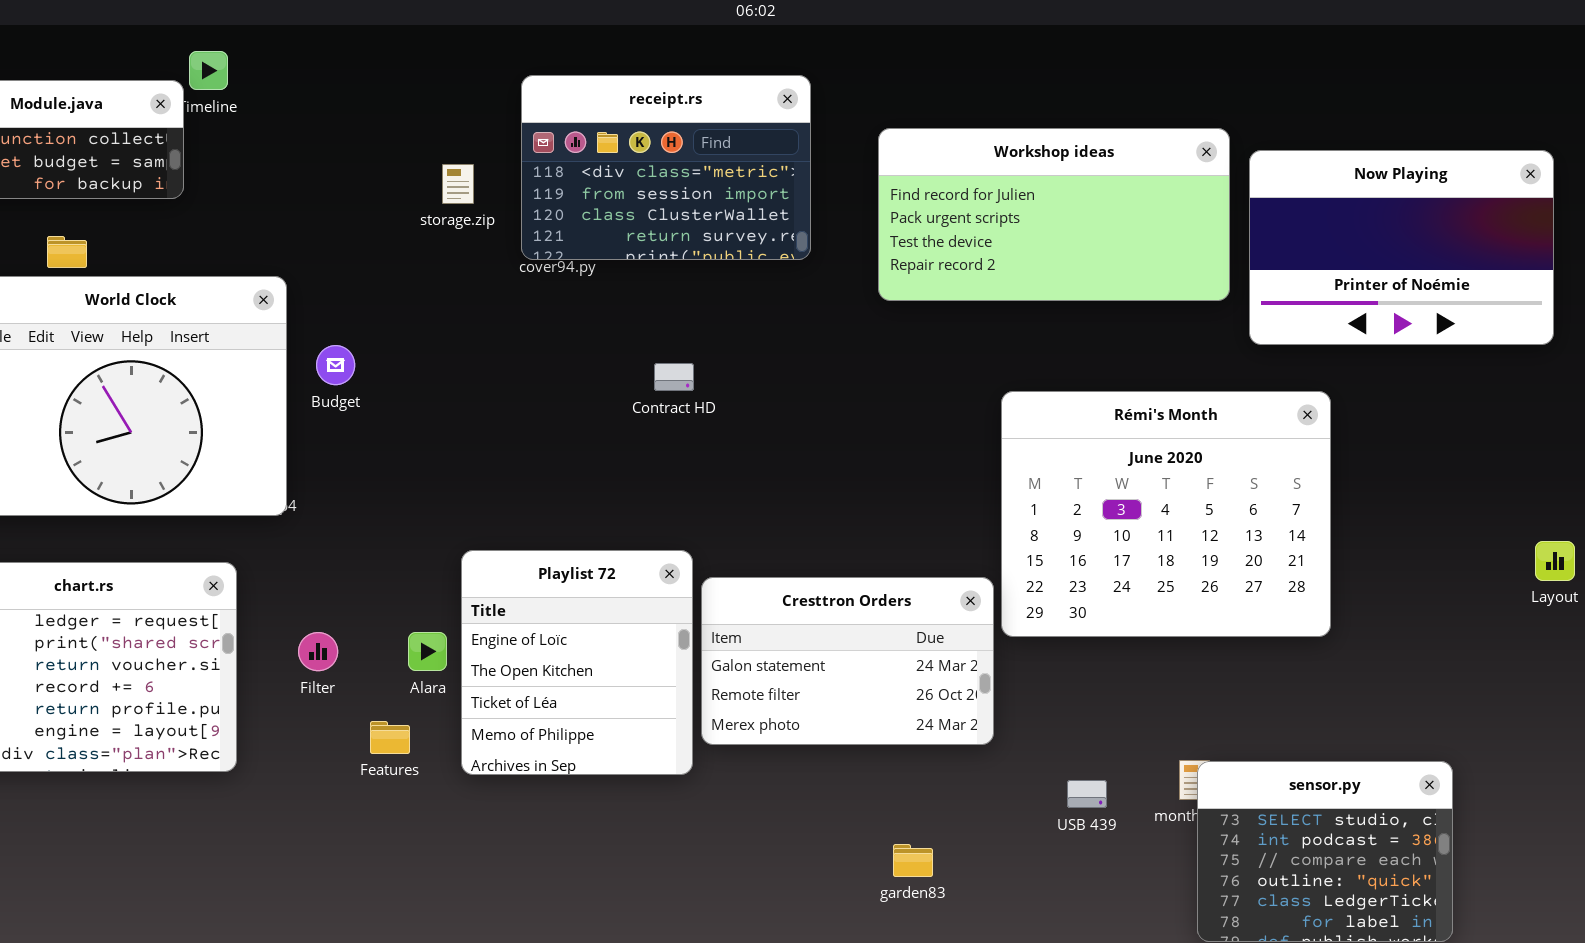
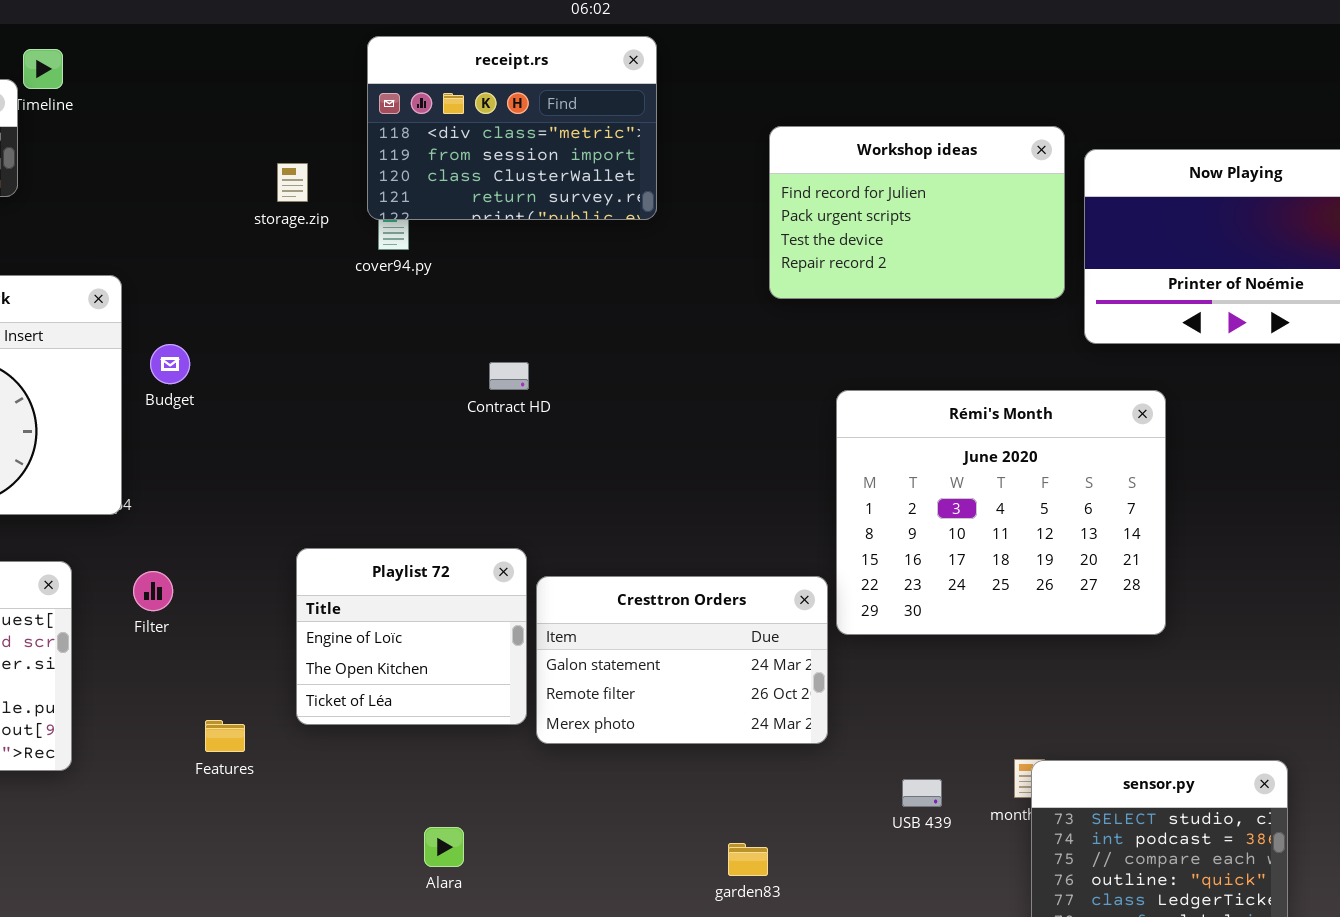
receipt.rs: [521,75,811,260] -> [367,36,657,220], moved
Workshop ideas: [878,128,1230,301] -> [769,126,1065,299], resized
Playlist 72: [461,550,693,775] -> [296,548,527,725], resized
Filter: [298,632,338,671] -> [133,571,173,611], moved
Alara: [408,632,447,671] -> [424,827,464,867], moved

